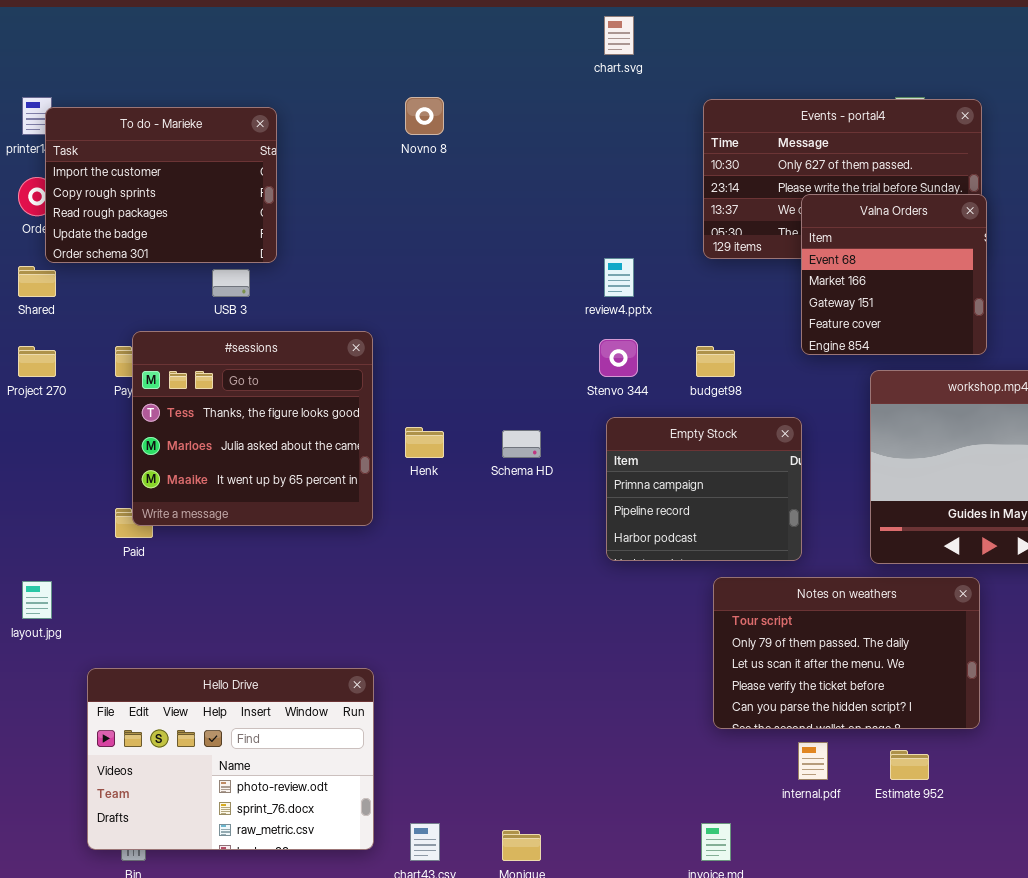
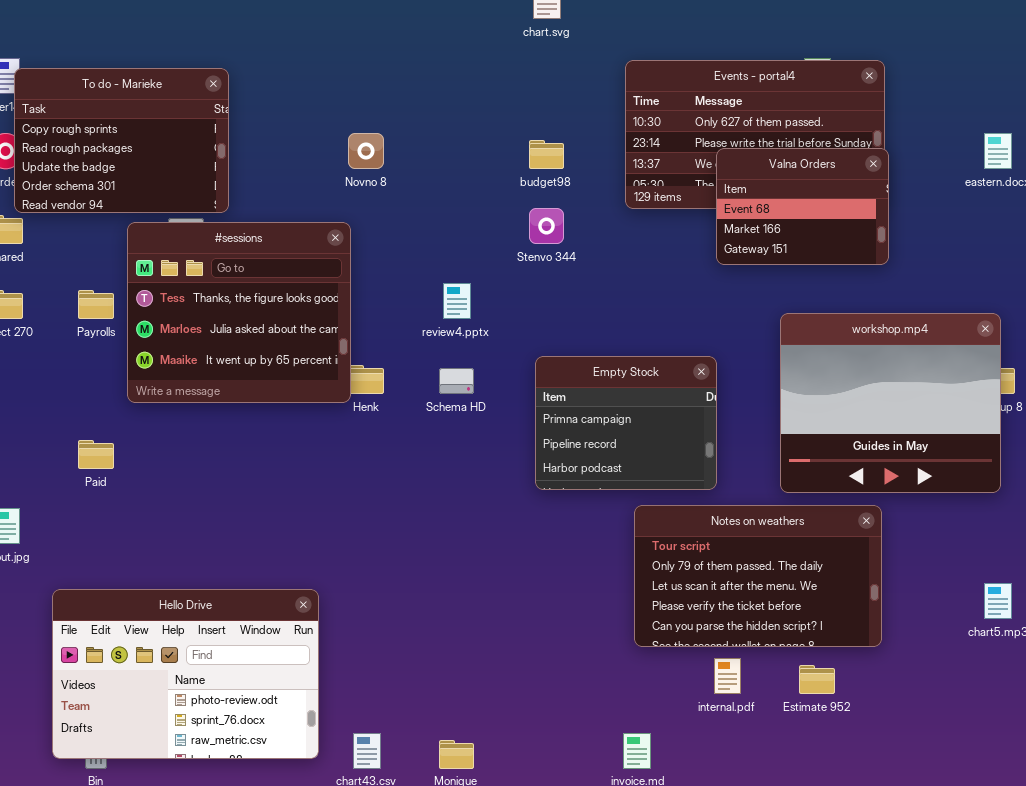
Novno 8: [405,97,444,135] -> [348,133,384,169], moved
To do - Marieke: [45,107,277,263] -> [14,68,229,213], scrolled down 1 row
Valna Orders: [801,194,987,355] -> [716,148,889,265], resized
review4.pptx: [604,258,634,297] -> [443,283,471,319], moved
#sessions: [132,331,373,526] -> [127,222,351,403], moved
Stenvo 344: [599,339,638,377] -> [529,208,564,244], moved
budget98: [696,346,735,377] -> [529,140,564,169], moved

